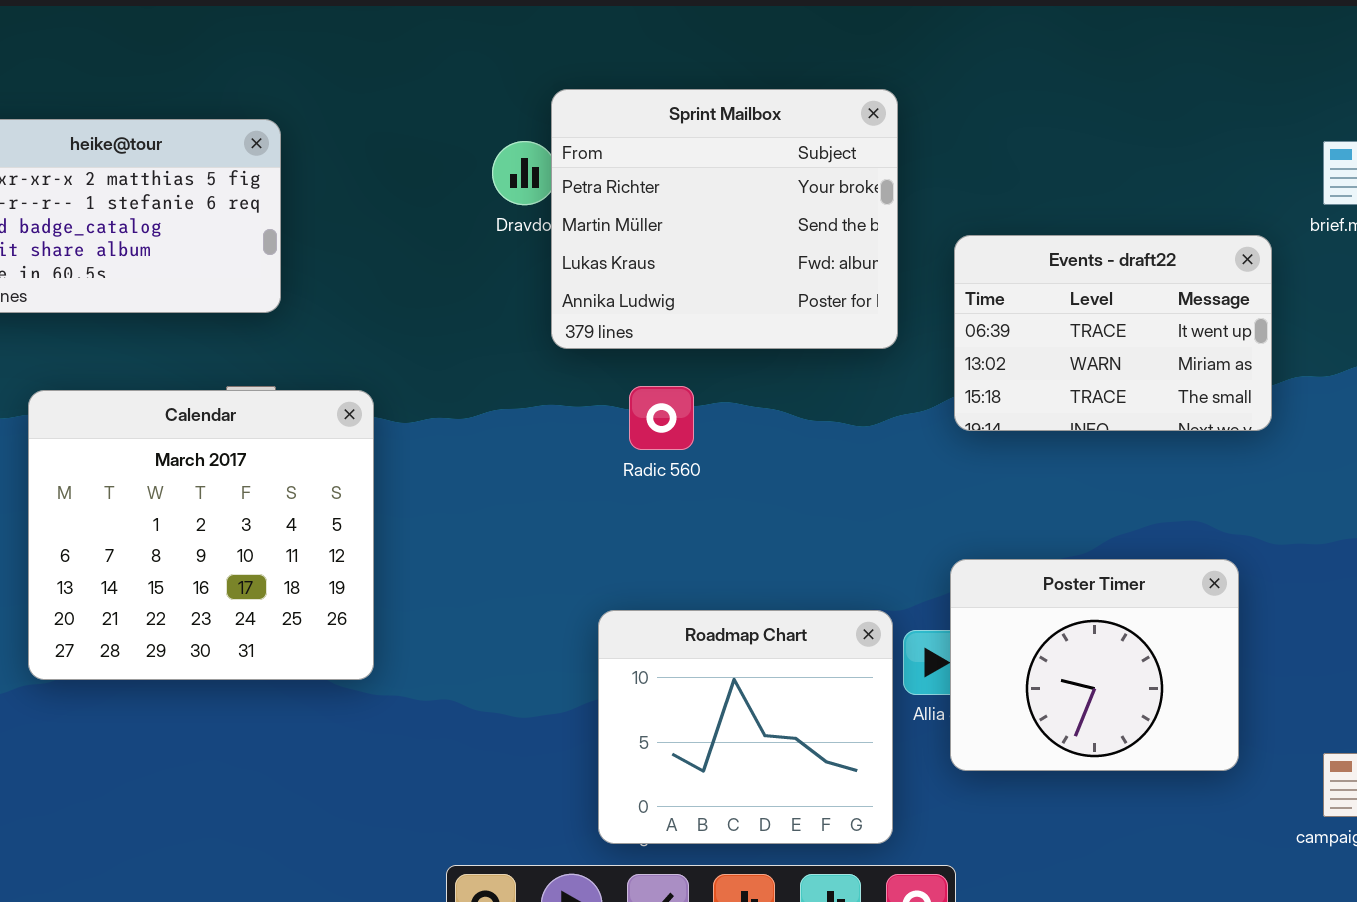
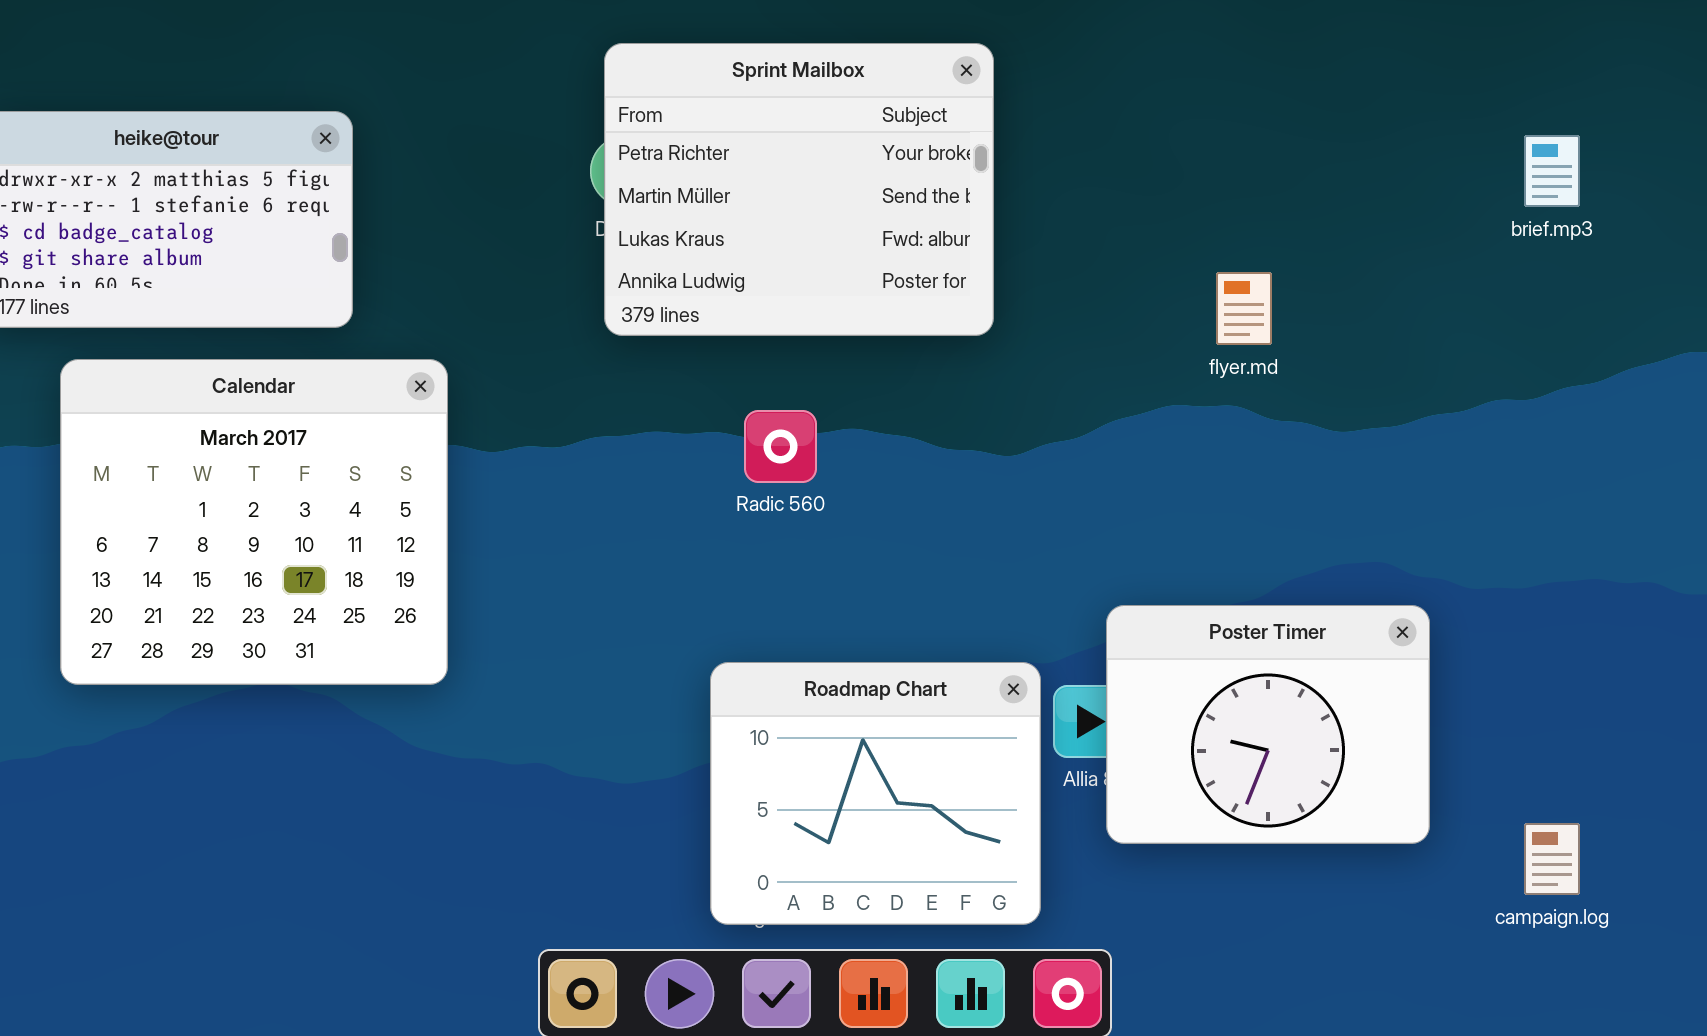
Sprint Mailbox: [551,89,898,349] -> [604,43,994,336], moved
Events - draft22: [954,235,1272,431] -> none, closed
Calendar: [28,390,374,680] -> [60,359,448,685], moved

